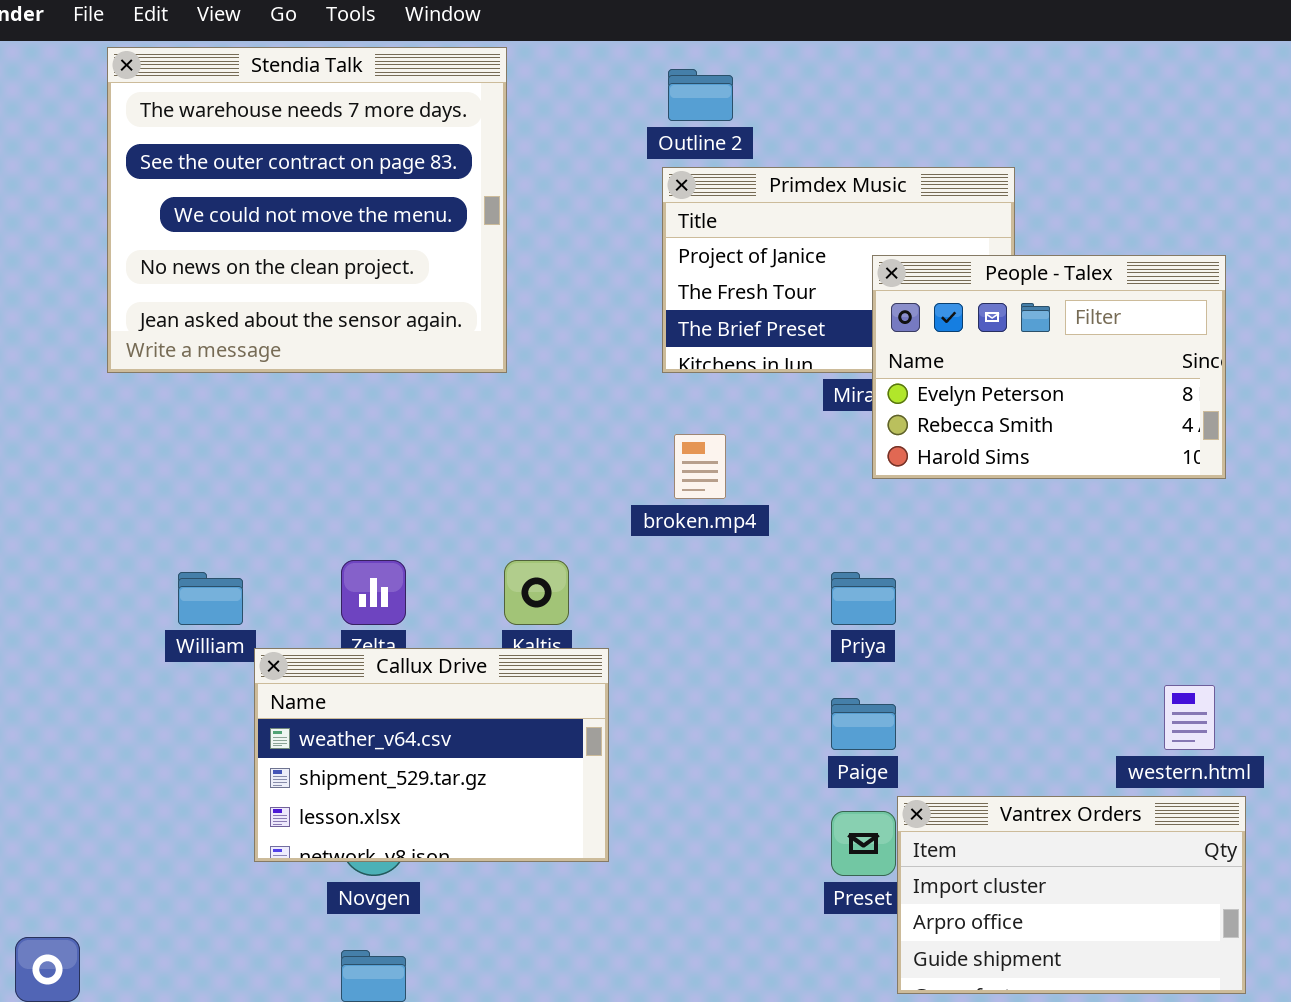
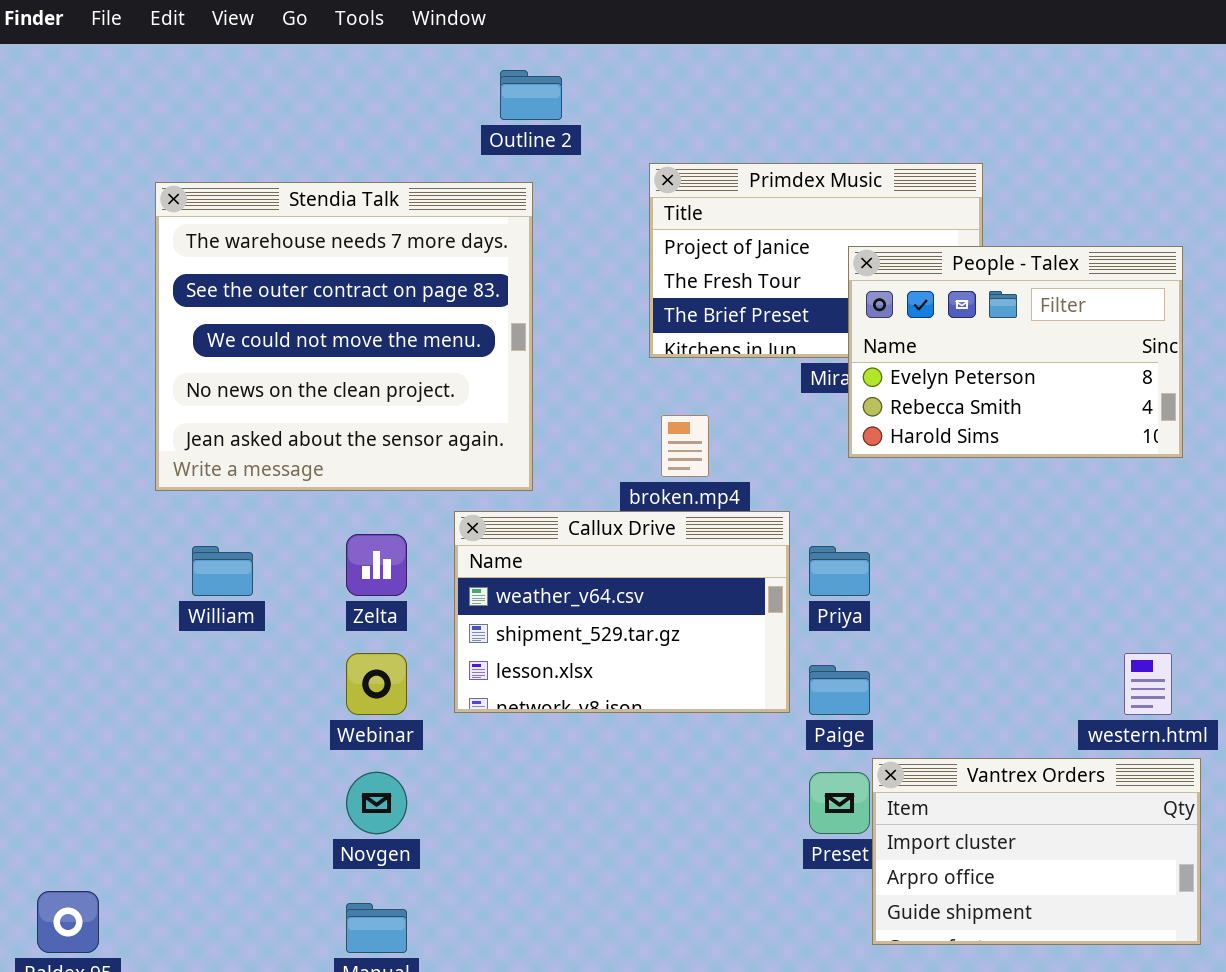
Stendia Talk: [107,47,507,373] -> [155,182,533,491], moved
Outline 2: [668,69,733,121] -> [500,70,562,120], moved
Callux Drive: [254,648,609,862] -> [454,511,790,713], moved

